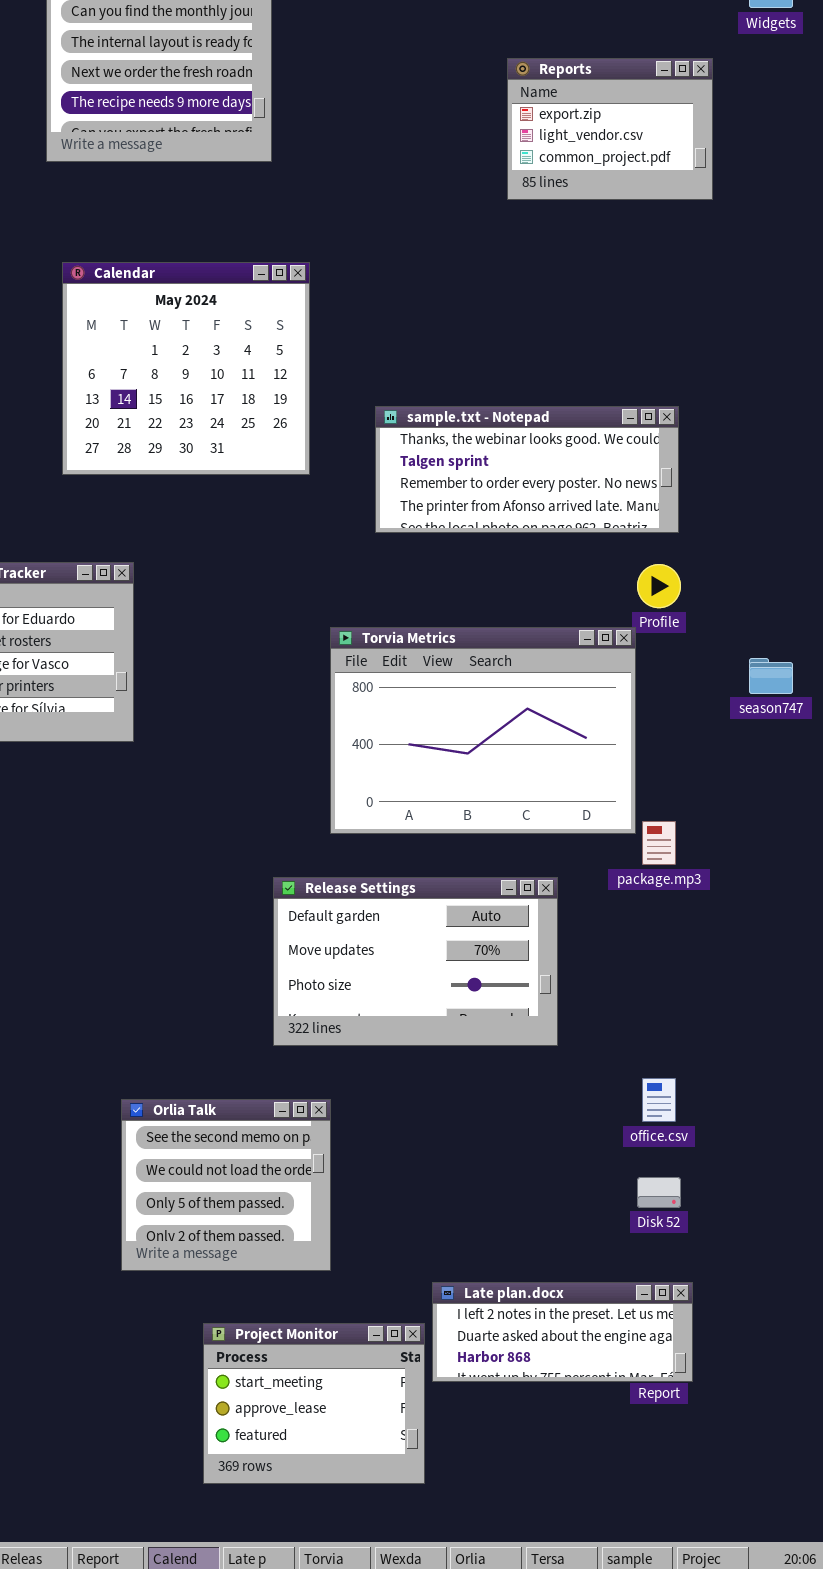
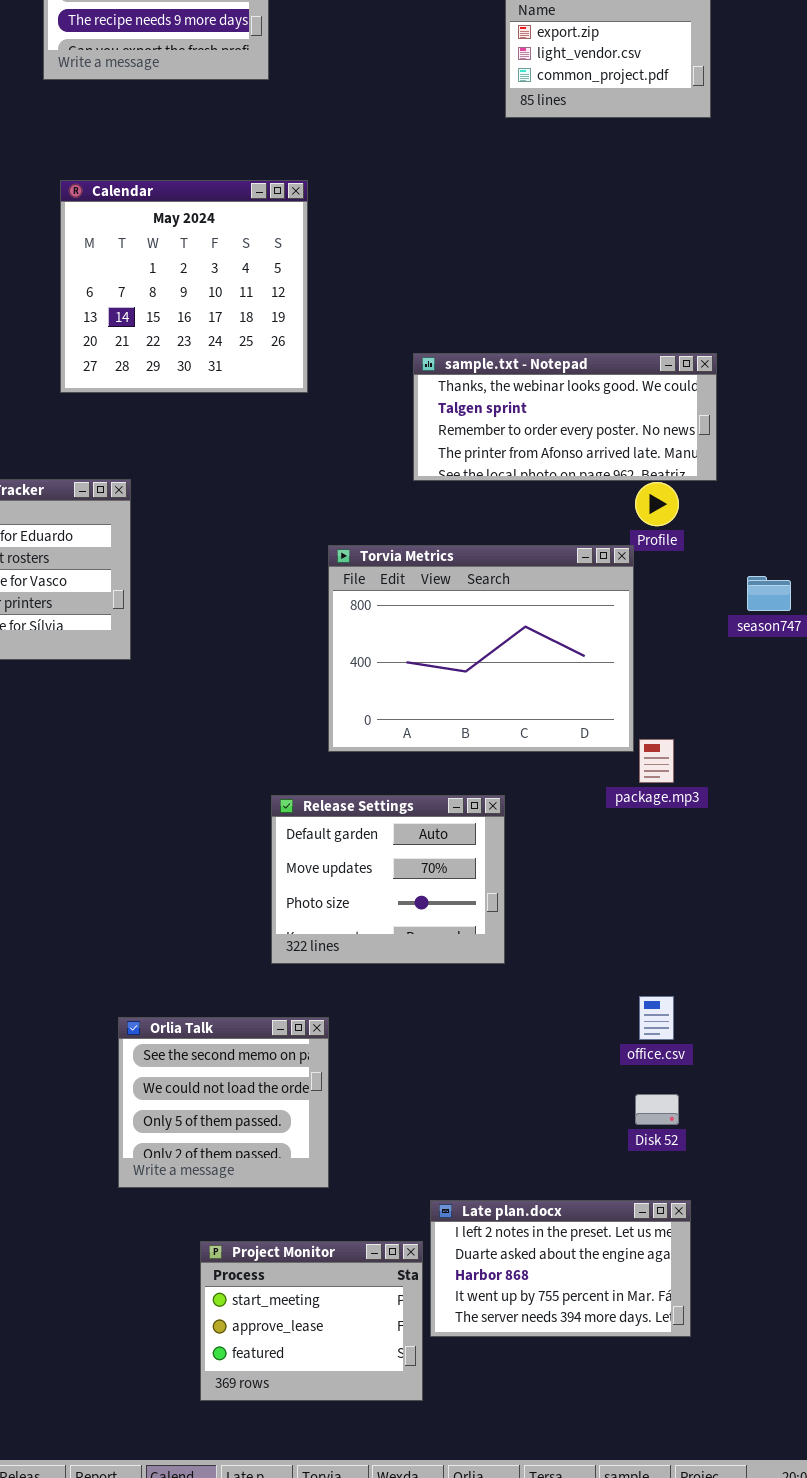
sample.txt - Notepad: [375,406,679,533] -> [413,353,717,481], moved
Release Settings: [273,877,558,1046] -> [271,795,505,964], resized
Late plan.docx: [432,1282,693,1382] -> [430,1200,691,1337], resized

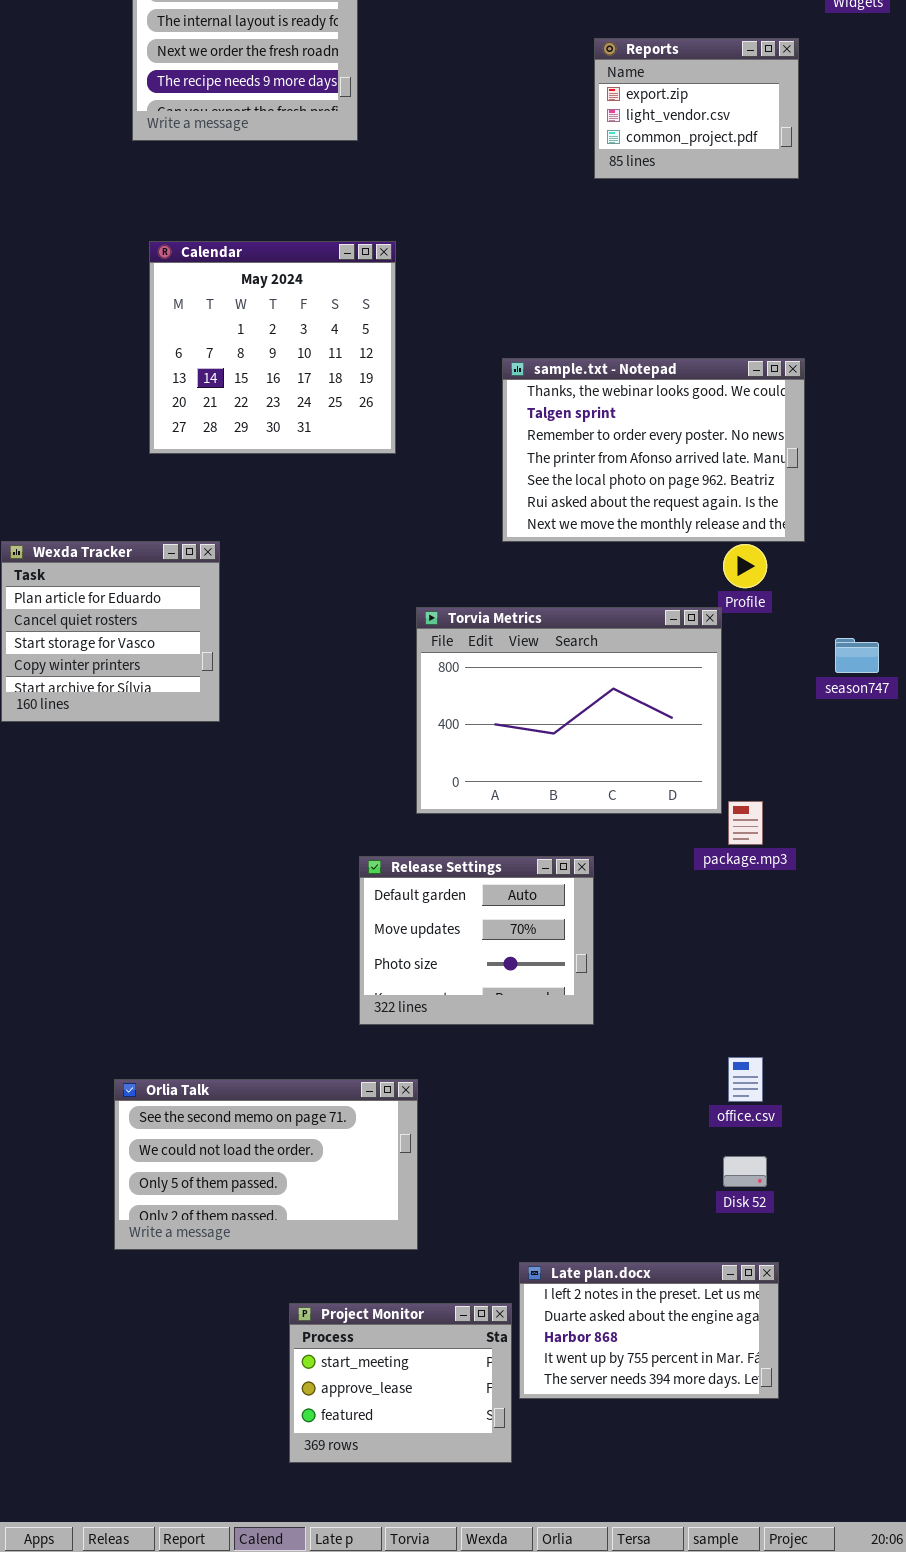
sample.txt - Notepad: [413,353,717,481] -> [502,358,805,542], resized
Orlia Talk: [118,1017,329,1188] -> [114,1079,418,1250], resized

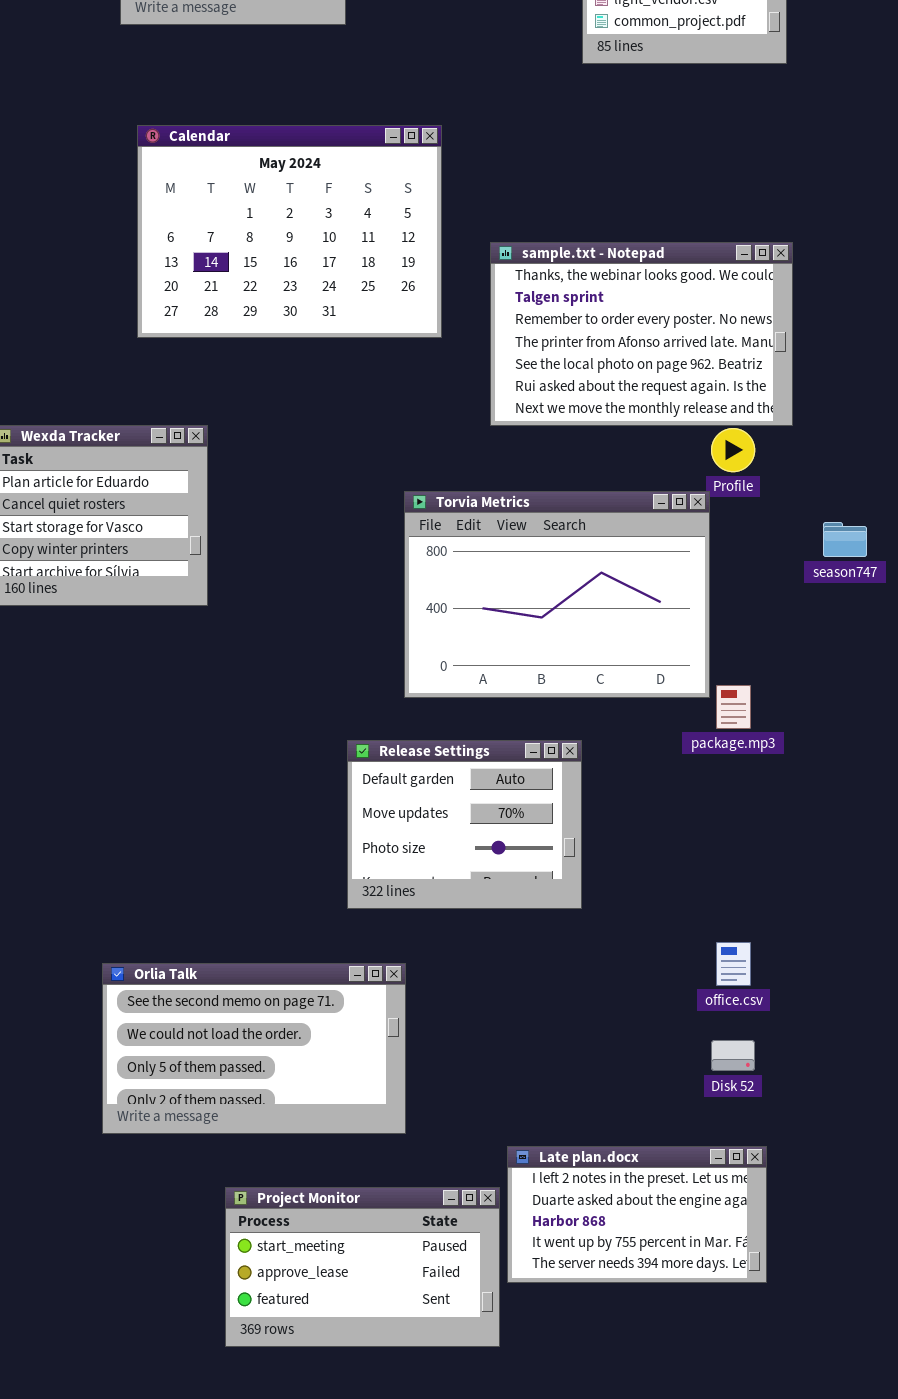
Calendar: [149,241,396,454] -> [137,125,442,338], resized
Project Monitor: [289,1303,512,1463] -> [225,1187,500,1347], resized

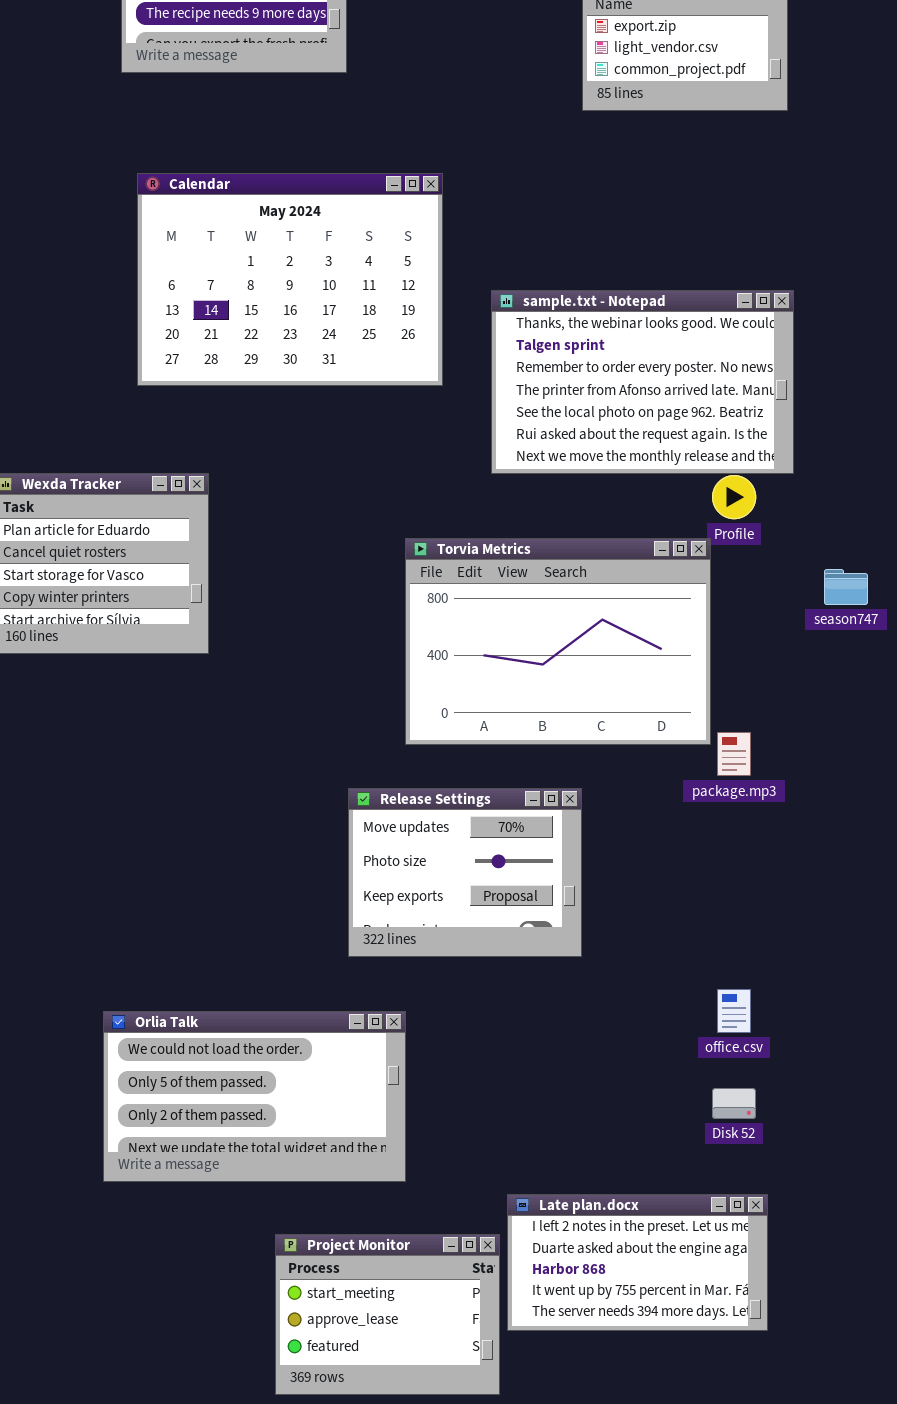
Release Settings: [347,740,582,909] -> [348,788,582,957], scrolled down 1 row
Orlia Talk: [102,963,406,1134] -> [103,1011,406,1182], scrolled down 1 row
Project Monitor: [225,1187,500,1347] -> [275,1234,500,1395], resized

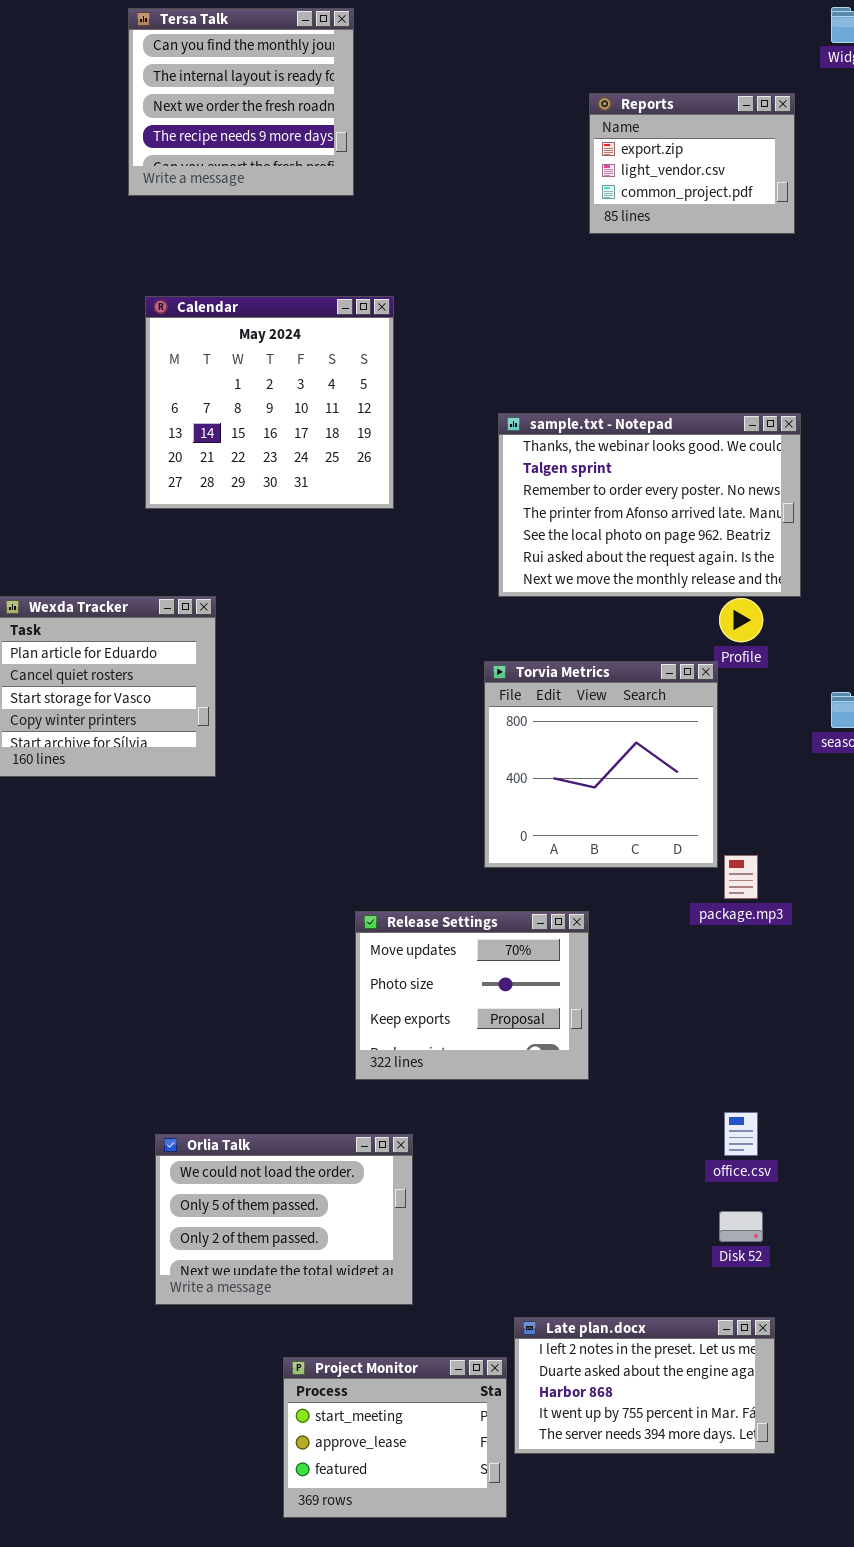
Calendar: [137,173,443,386] -> [145,296,394,509], resized
Torvia Metrics: [405,538,711,745] -> [484,661,718,868], resized
Orlia Talk: [103,1011,406,1182] -> [155,1134,413,1305], resized

